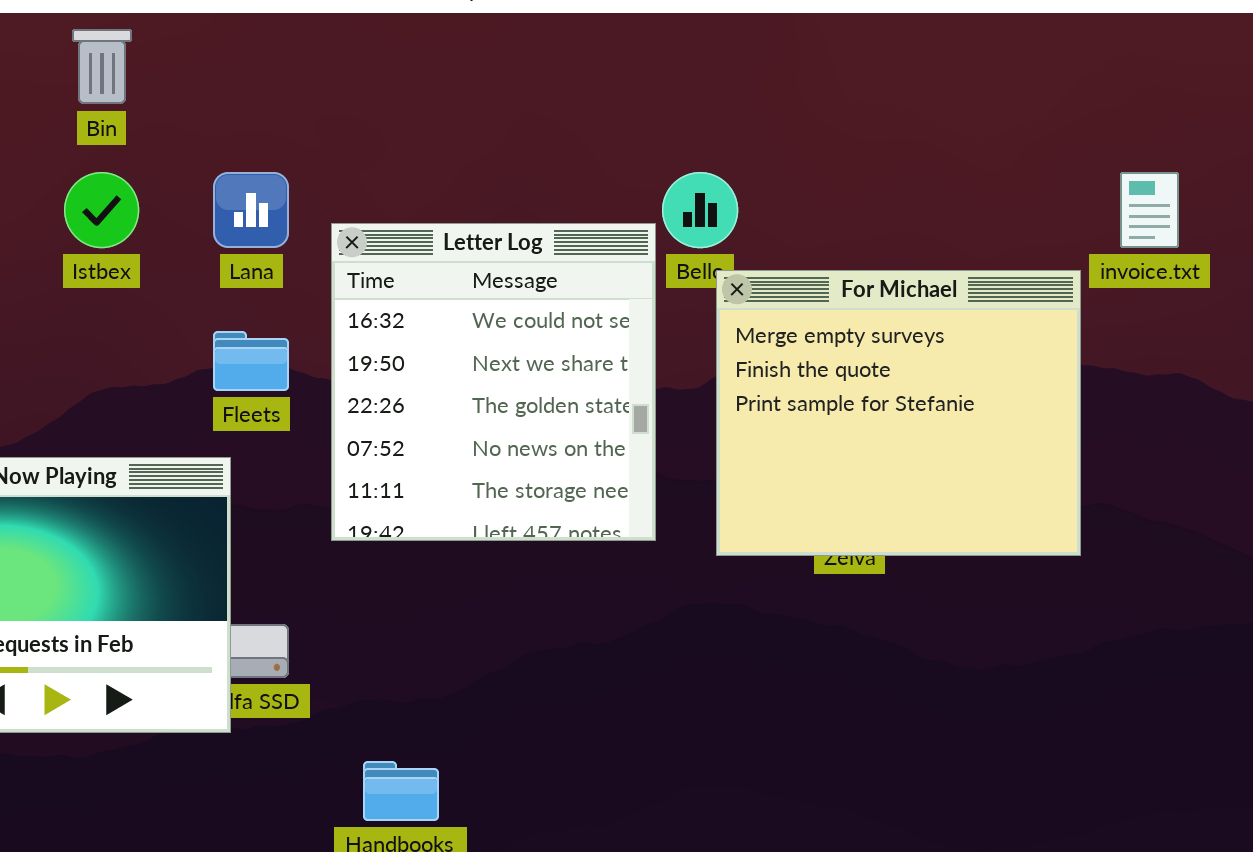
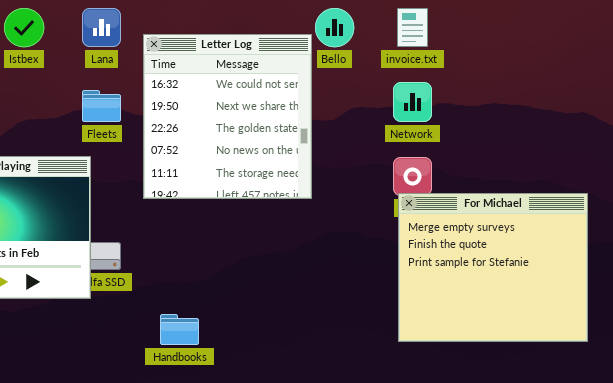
invoice.txt: [1120,172,1179,248] -> [397,8,428,47], moved
For Michael: [716,270,1081,556] -> [398,193,588,342], moved

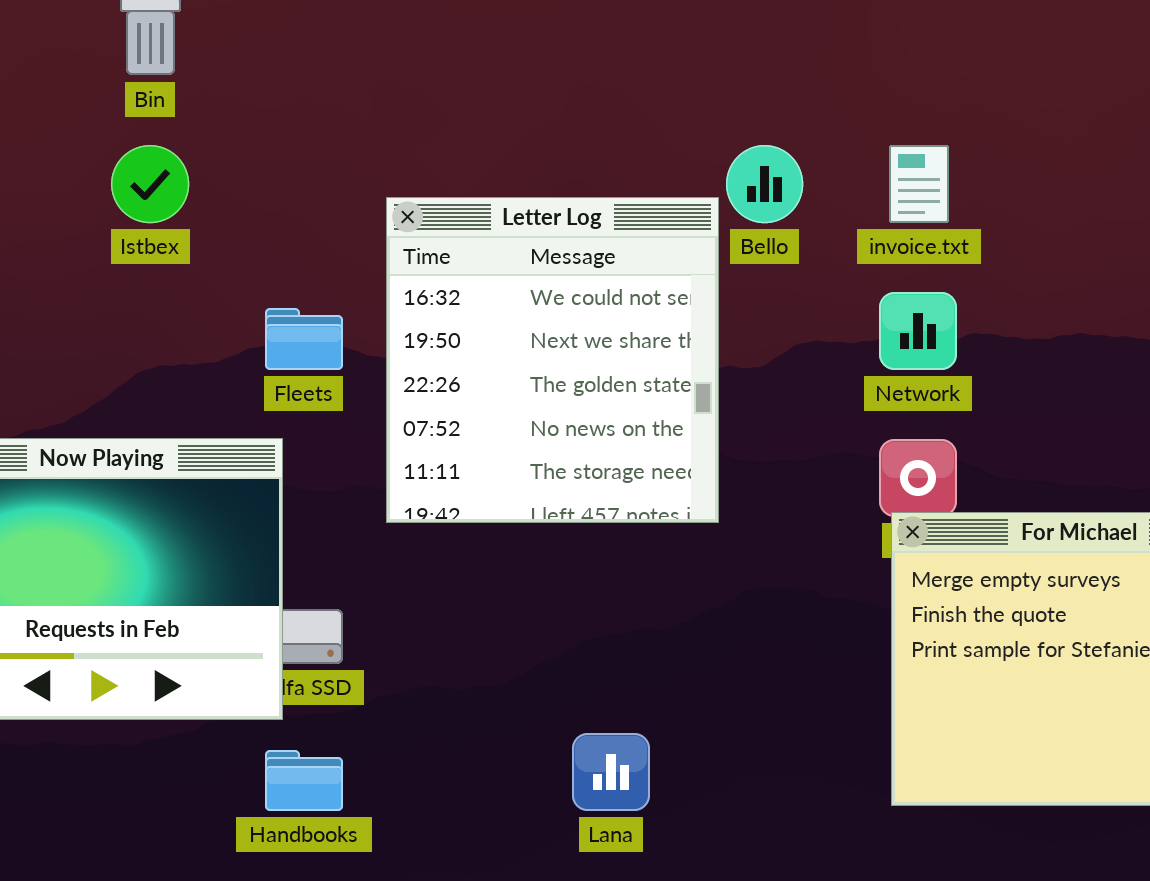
Lana: [82,8,121,47] -> [572,733,650,811], moved
Handbooks: [160,314,199,345] -> [265,750,343,811], moved

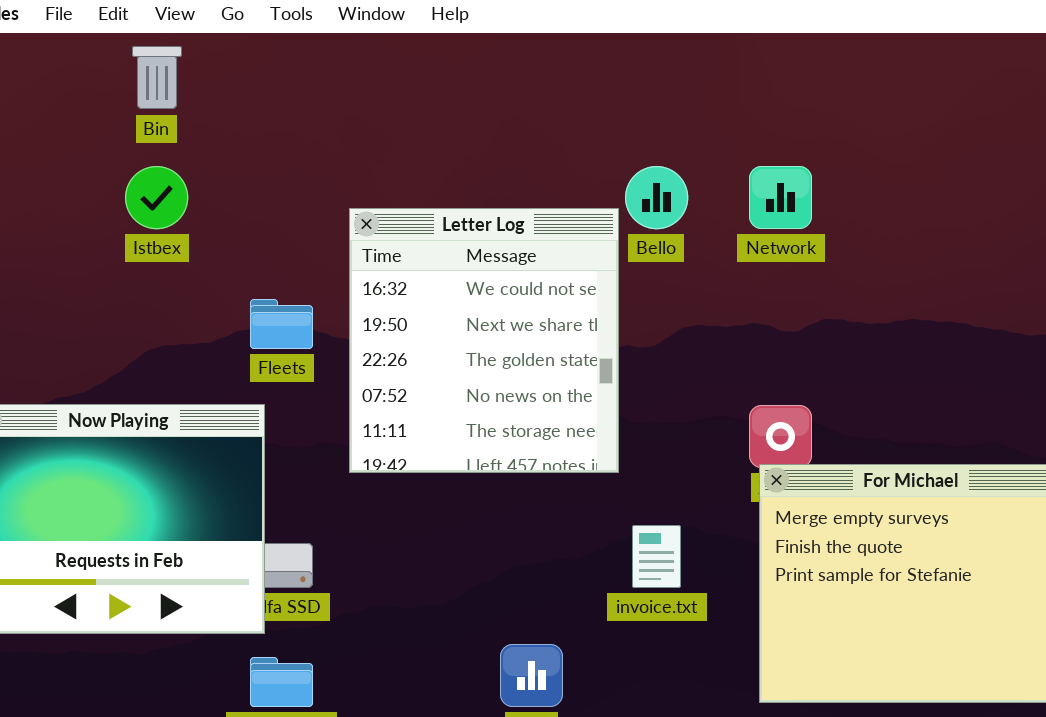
invoice.txt: [889,145,949,223] -> [632,525,681,588], moved
Network: [879,292,957,370] -> [749,166,812,229], moved

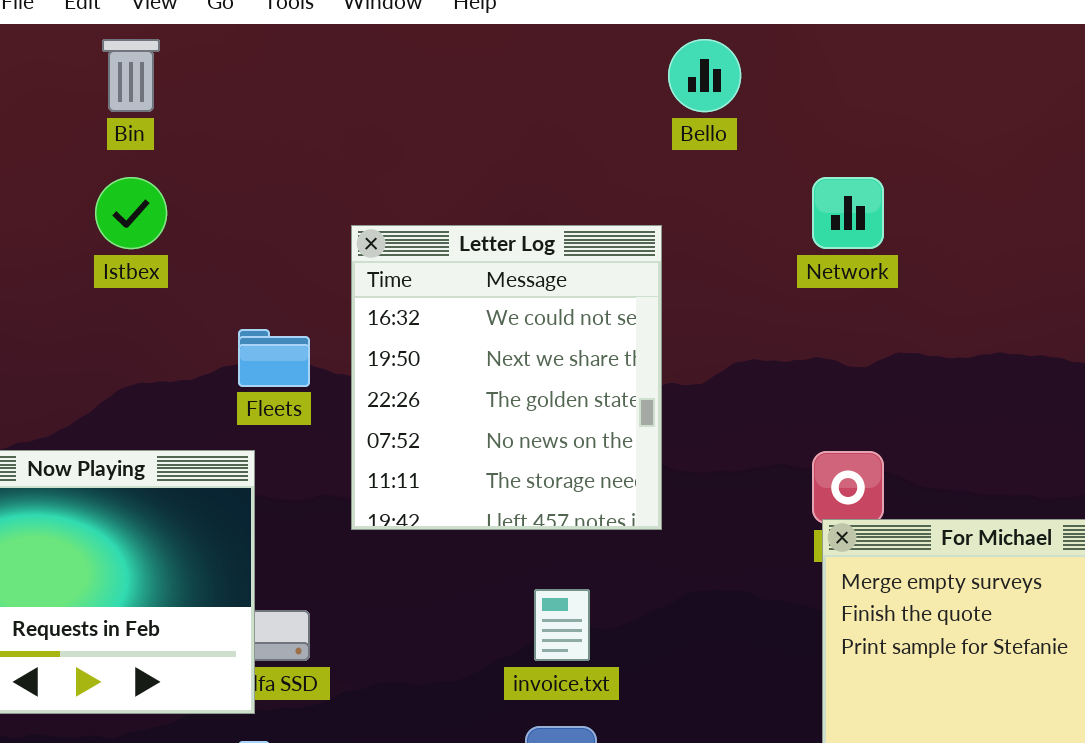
Bello: [625,166,688,229] -> [668,39,741,112], moved
invoice.txt: [632,525,681,588] -> [534,589,590,661], moved

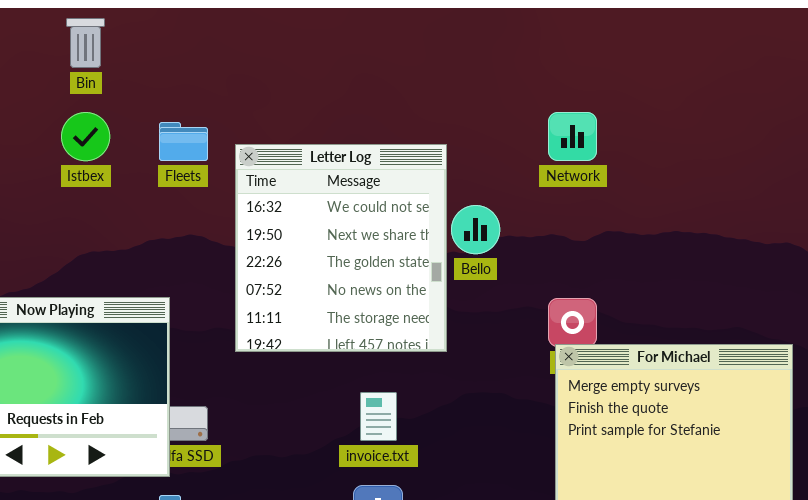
Bello: [668,39,741,112] -> [451,205,500,254], moved
Fleets: [238,329,310,387] -> [159,122,208,161], moved

